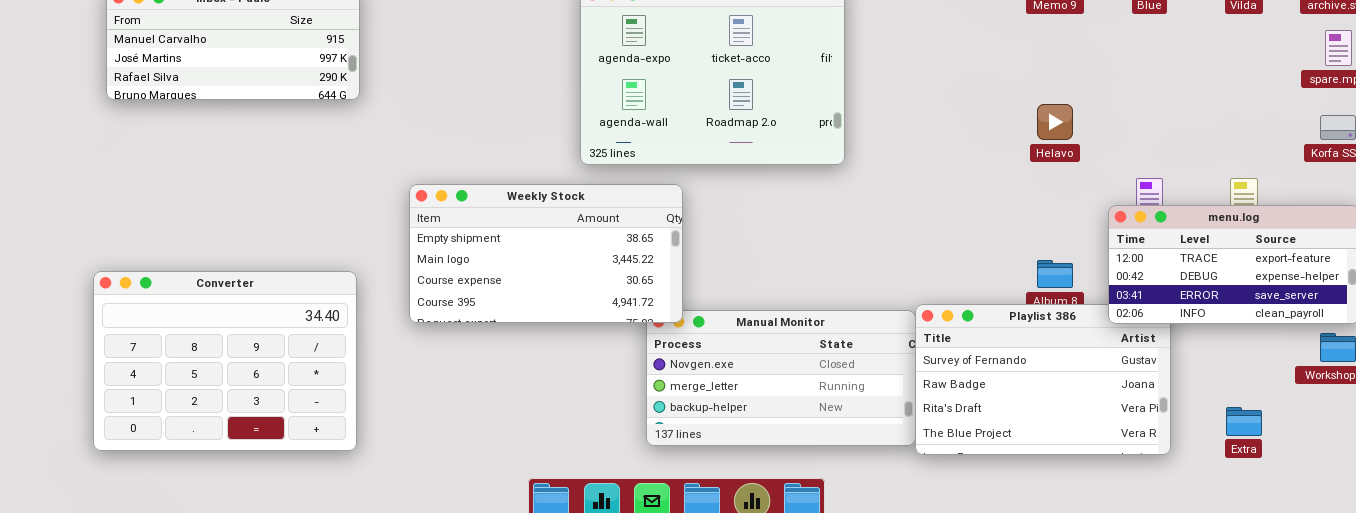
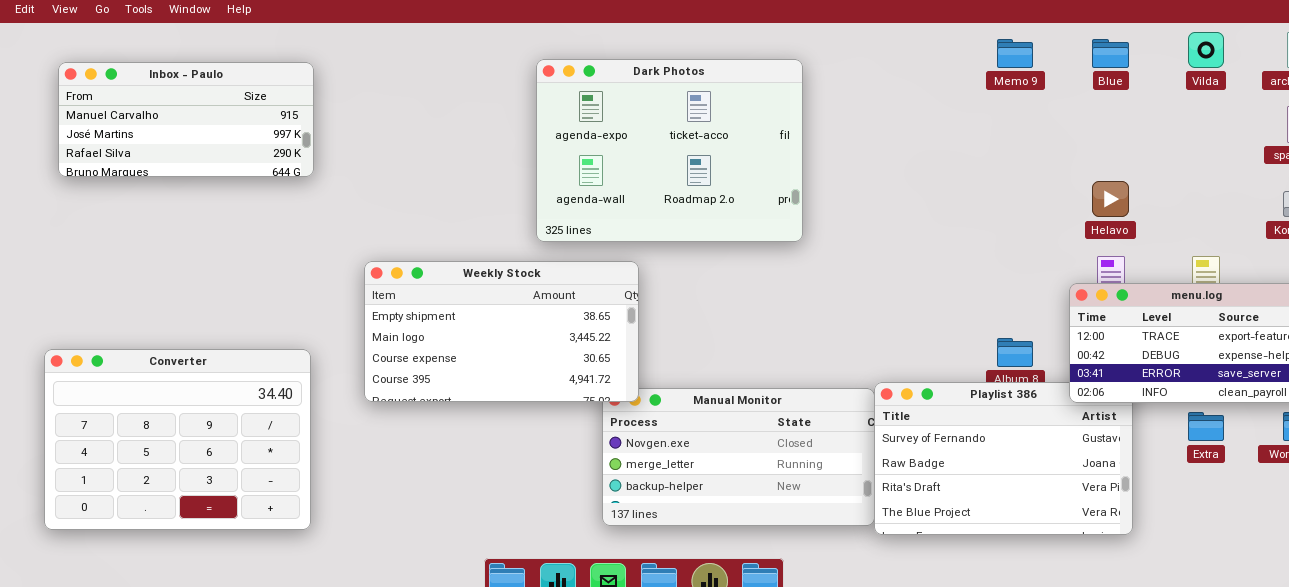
Helavo: [1037,104,1073,140] -> [1092,181,1129,217], moved
Extra: [1226,407,1262,436] -> [1188,412,1224,441], moved

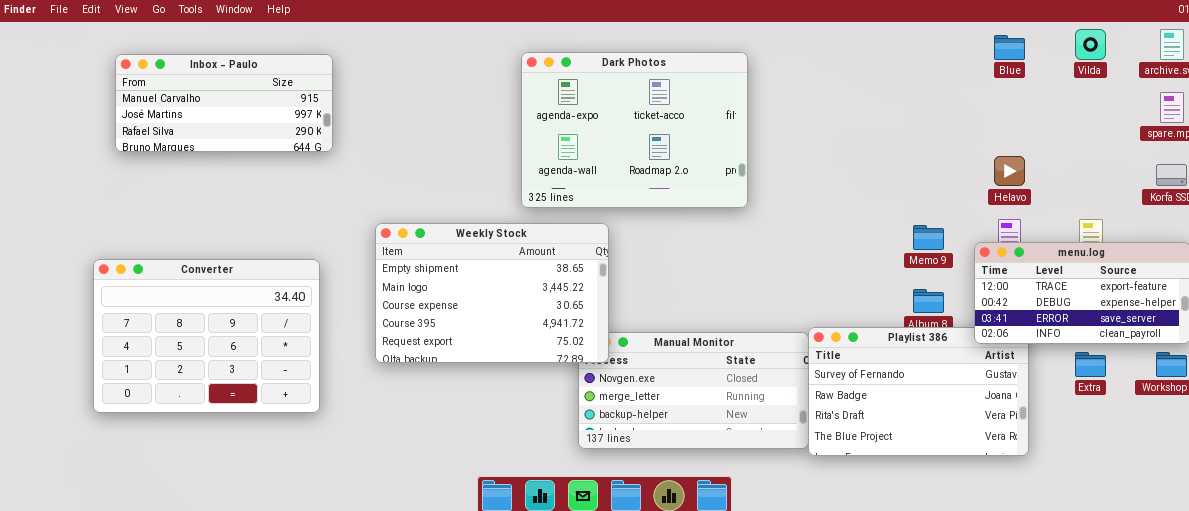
Memo 9: [997,39,1033,68] -> [913,225,944,250], moved
Weekly Stock: [364,261,639,402] -> [375,223,609,363], resized
Converter: [44,349,311,530] -> [93,259,320,413], moved

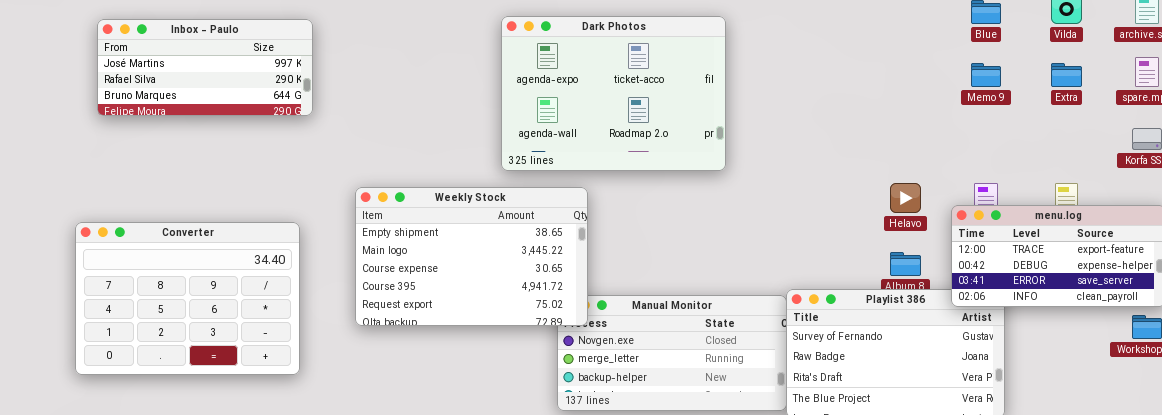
Inbox - Paulo: [115,54,333,152] -> [97,19,313,116], scrolled down 1 row
Helavo: [994,156,1025,186] -> [890,183,921,213], moved
Memo 9: [913,225,944,250] -> [971,63,1001,87], moved
Extra: [1075,352,1106,377] -> [1051,63,1082,87], moved

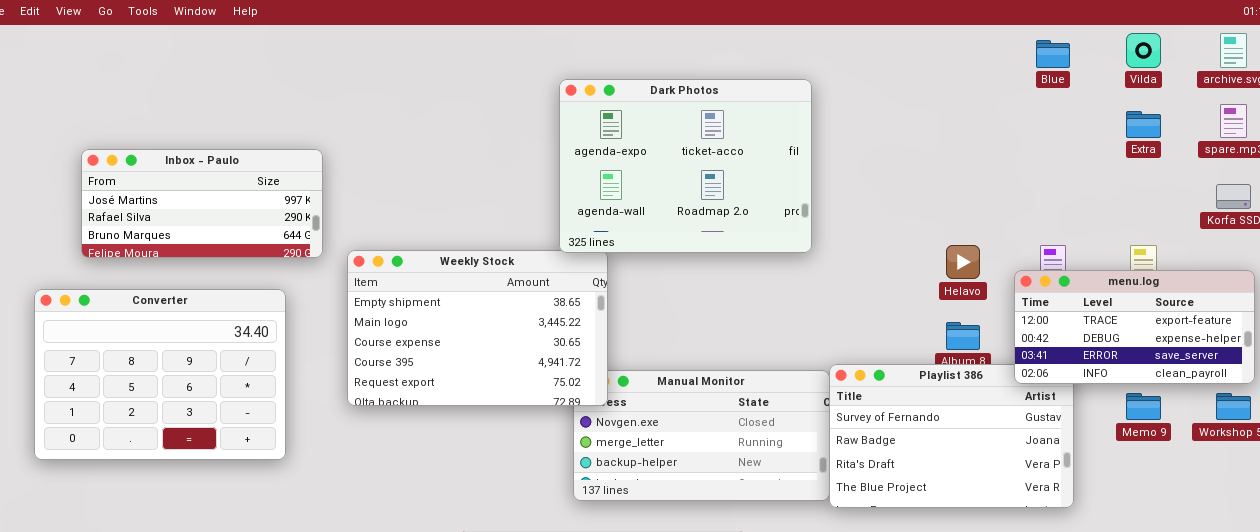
Dark Photos: [501,16,726,171] -> [559,79,812,253], moved
Inbox - Paulo: [97,19,313,116] -> [81,149,323,258], moved
Memo 9: [971,63,1001,87] -> [1126,393,1161,420], moved

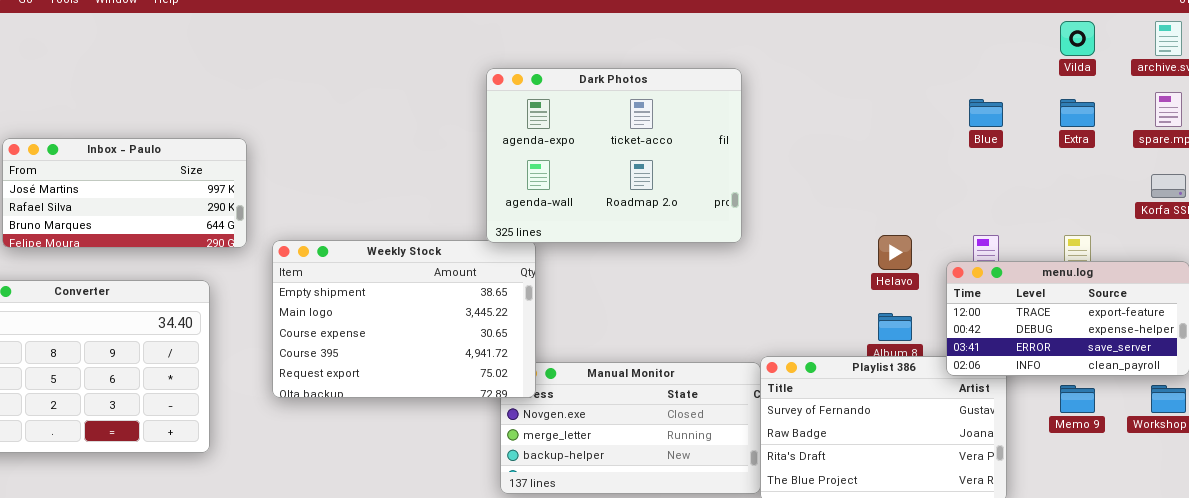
Blue: [1036,40,1070,68] -> [969,99,1003,127], moved

